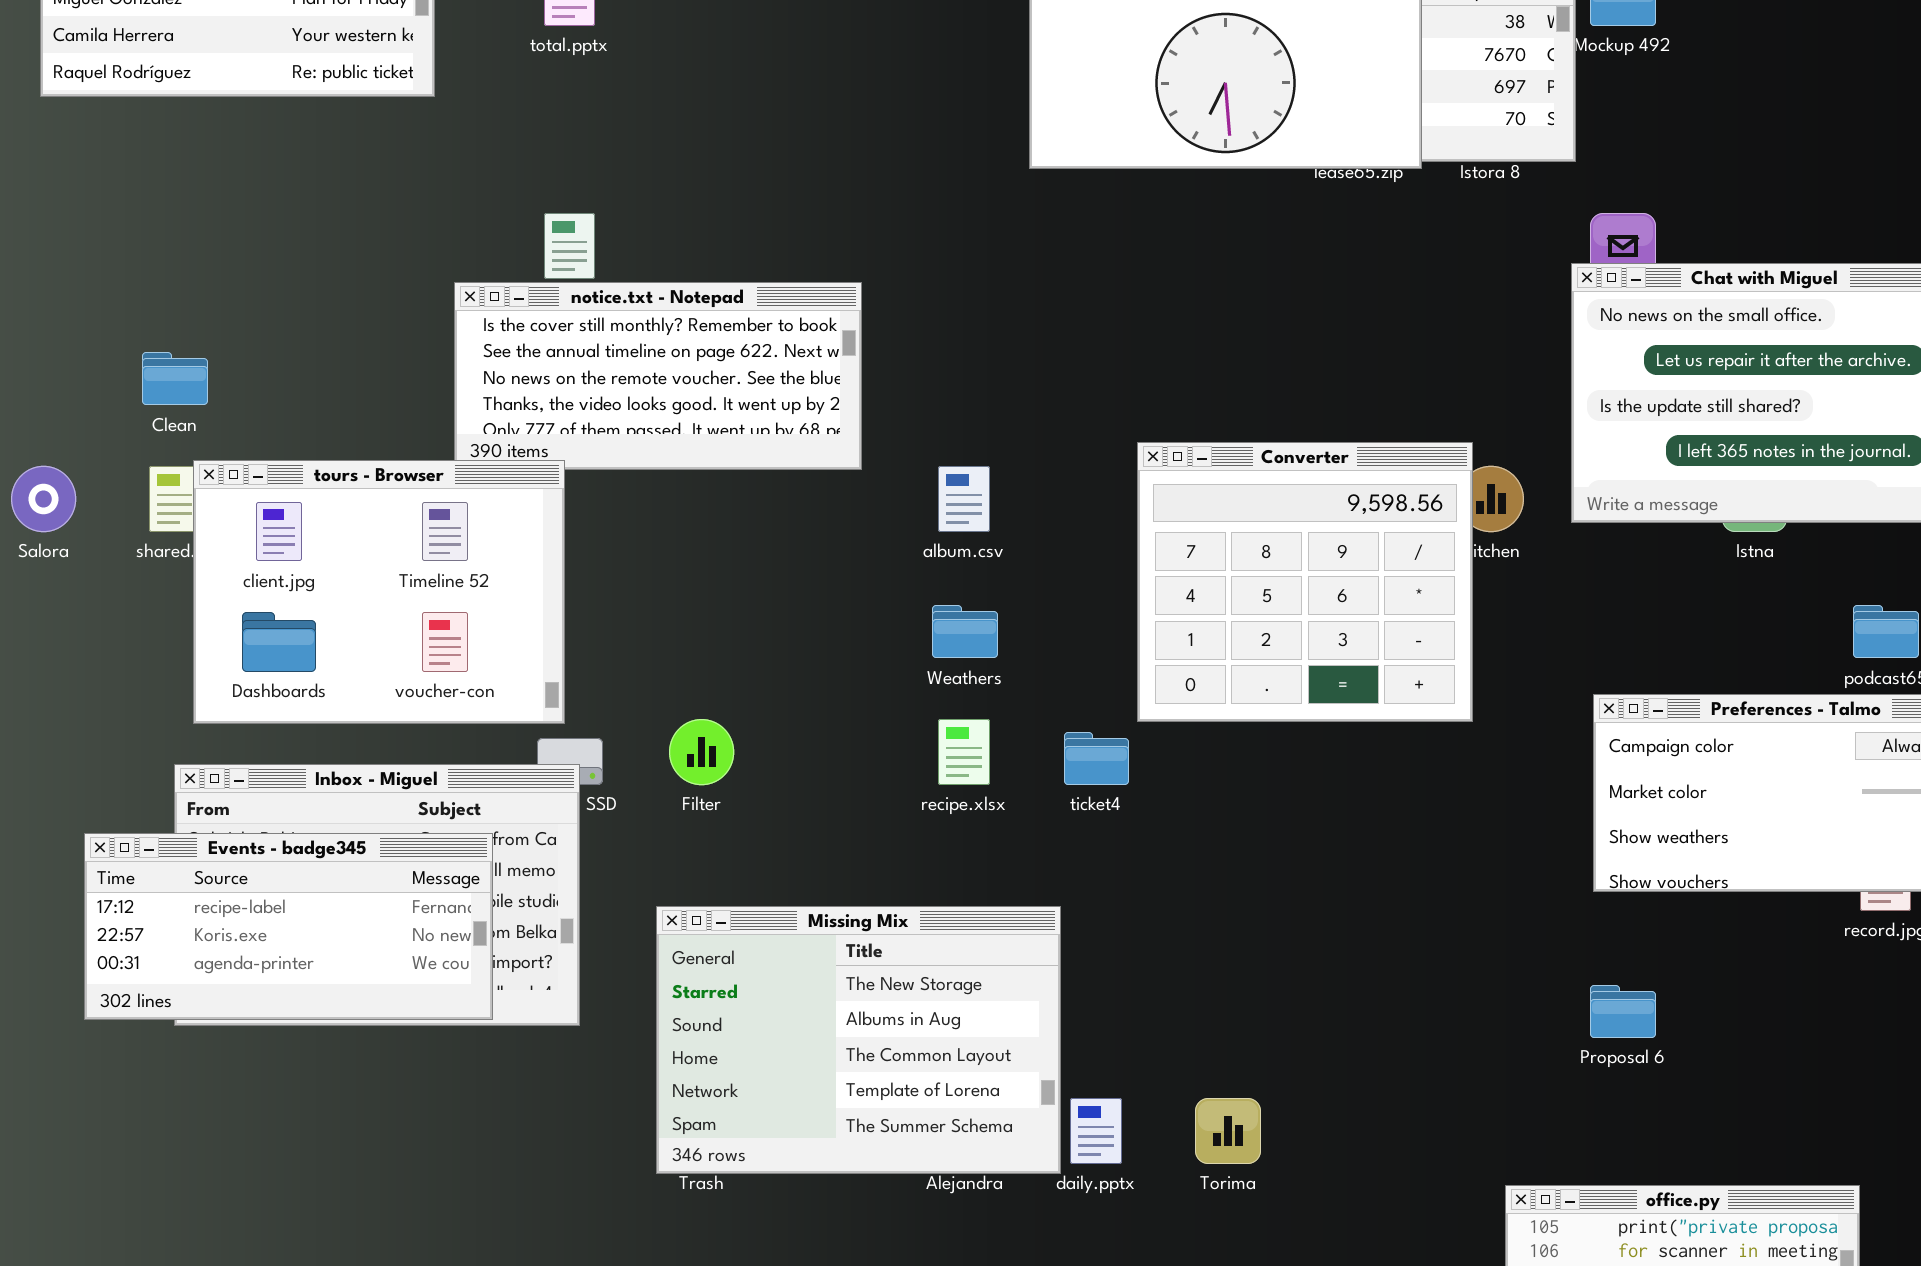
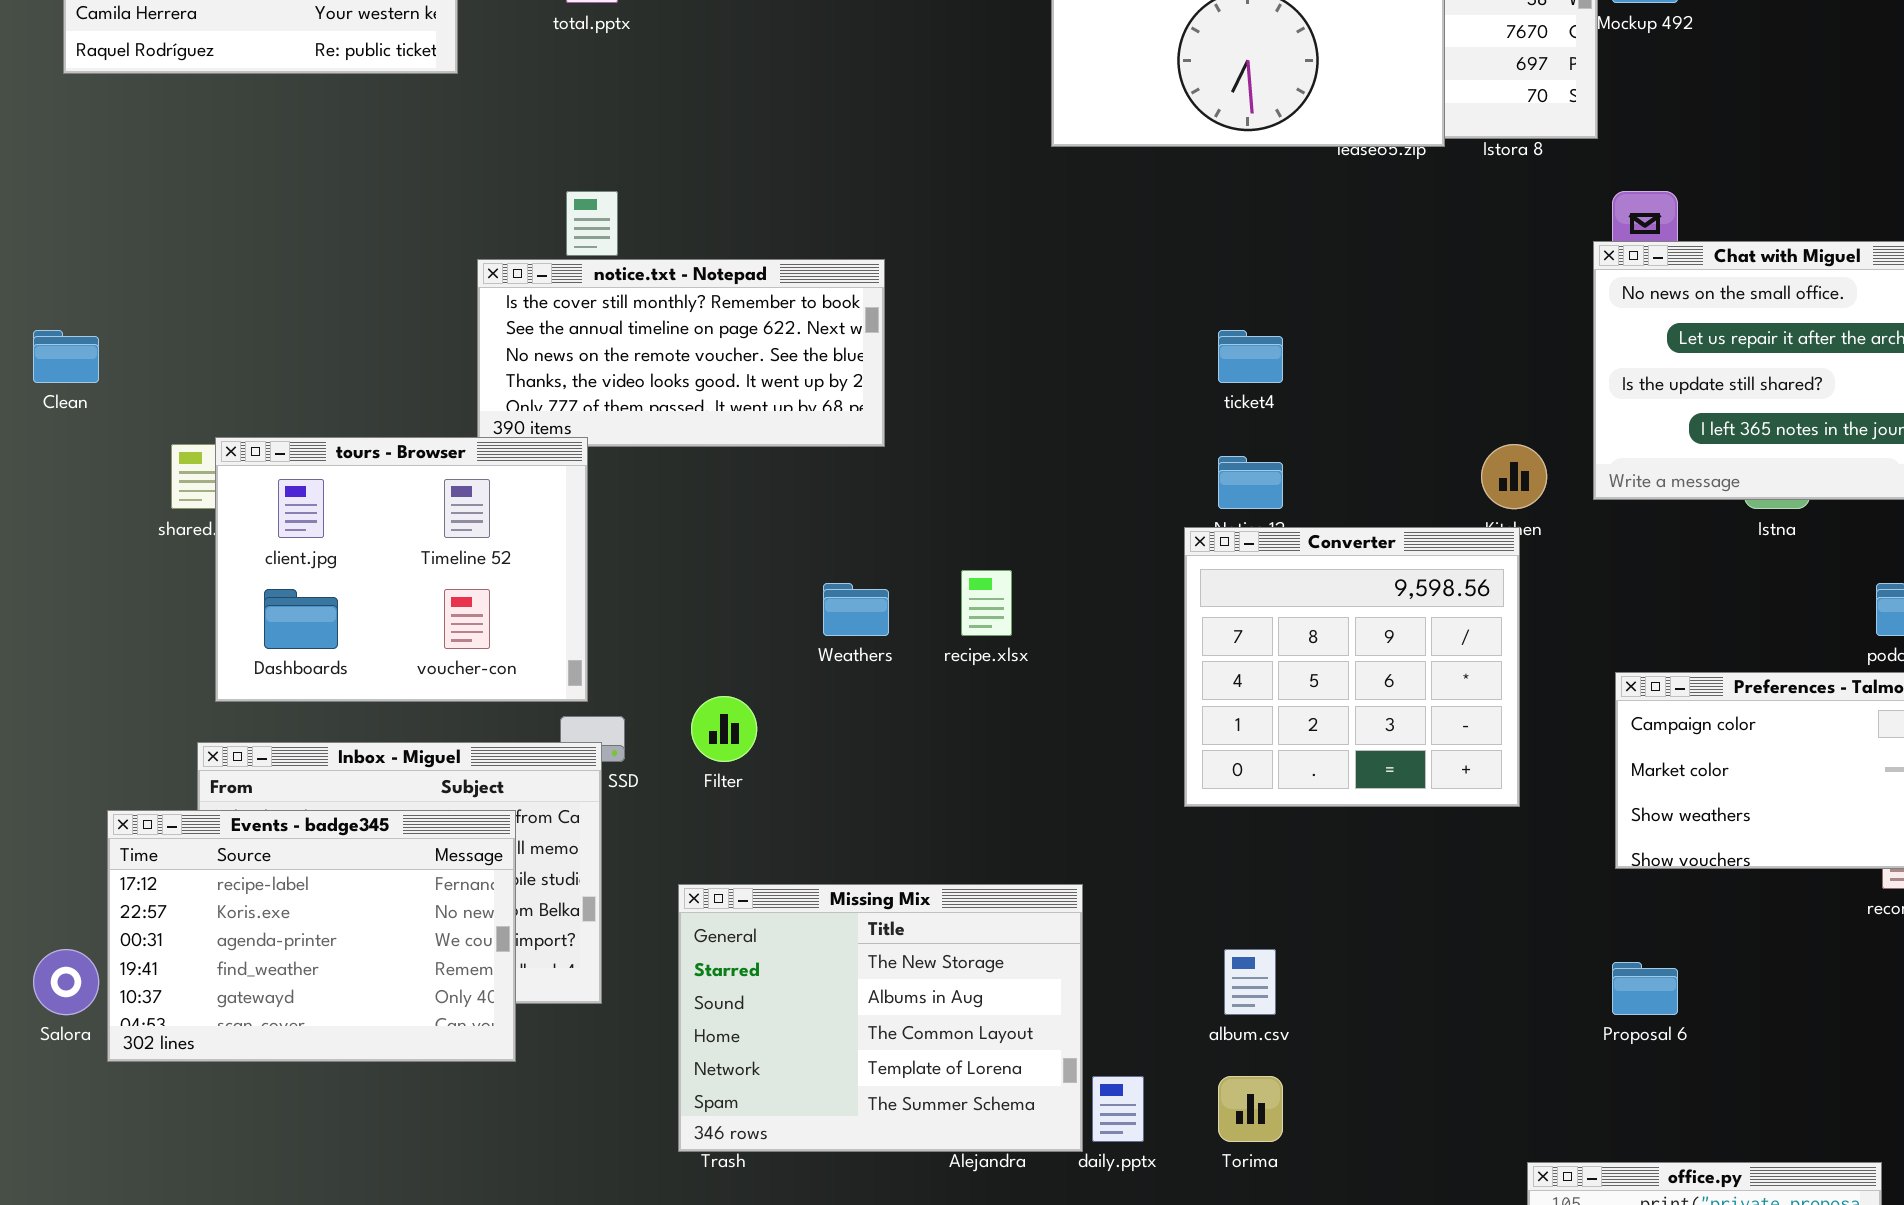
Clean: [142,352,208,405] -> [33,330,99,383], moved
Converter: [1137,442,1473,722] -> [1184,527,1520,807], moved
Salora: [11,466,76,532] -> [33,949,99,1015], moved
album.csv: [938,466,990,532] -> [1224,949,1276,1015], moved
Weathers: [932,605,998,658] -> [823,583,889,636], moved
recipe.xlsx: [938,719,990,785] -> [961,570,1012,636], moved
ticket4: [1064,732,1129,785] -> [1218,330,1283,383], moved
Events - badge345: [84,833,493,1020] -> [107,810,516,1062], resized

